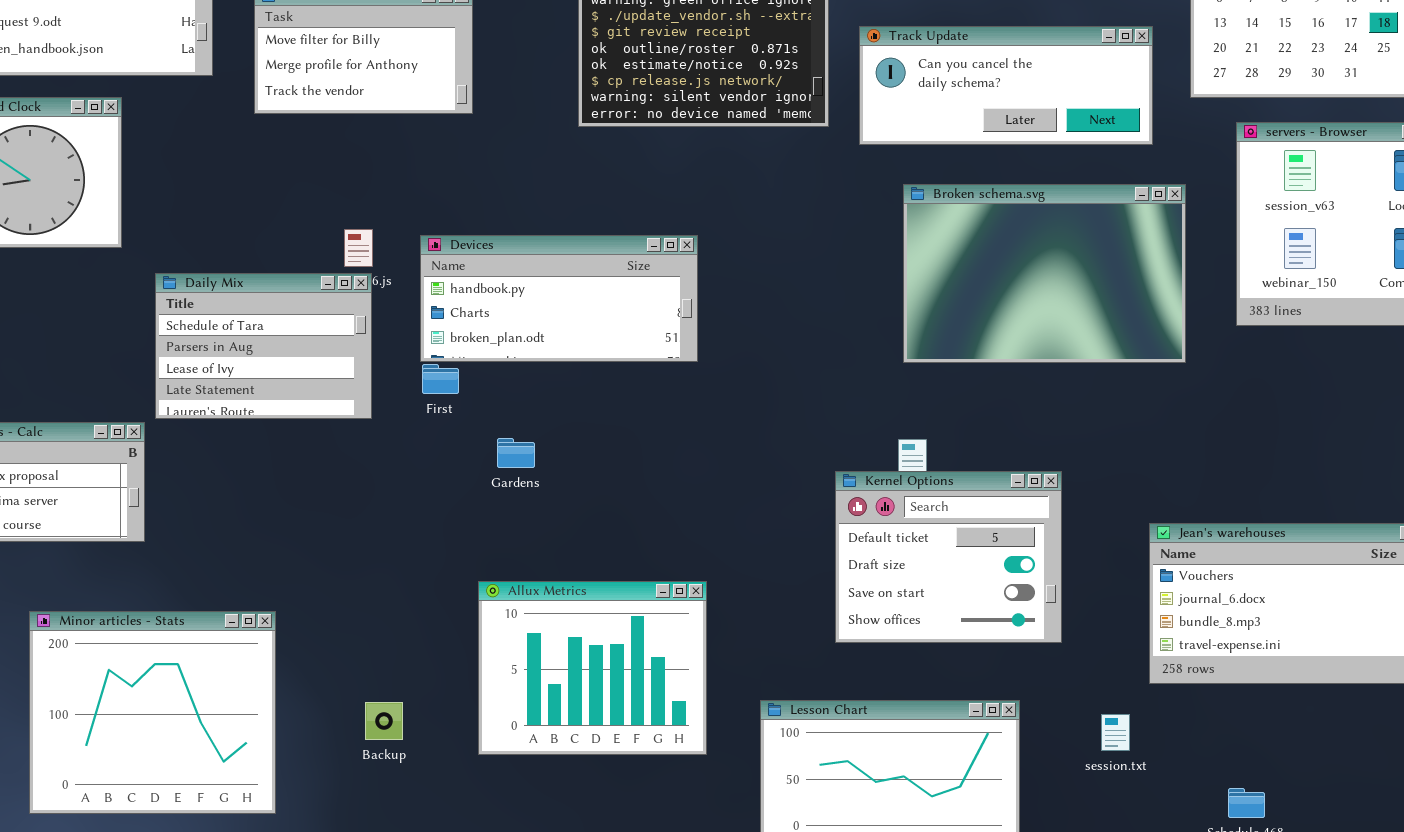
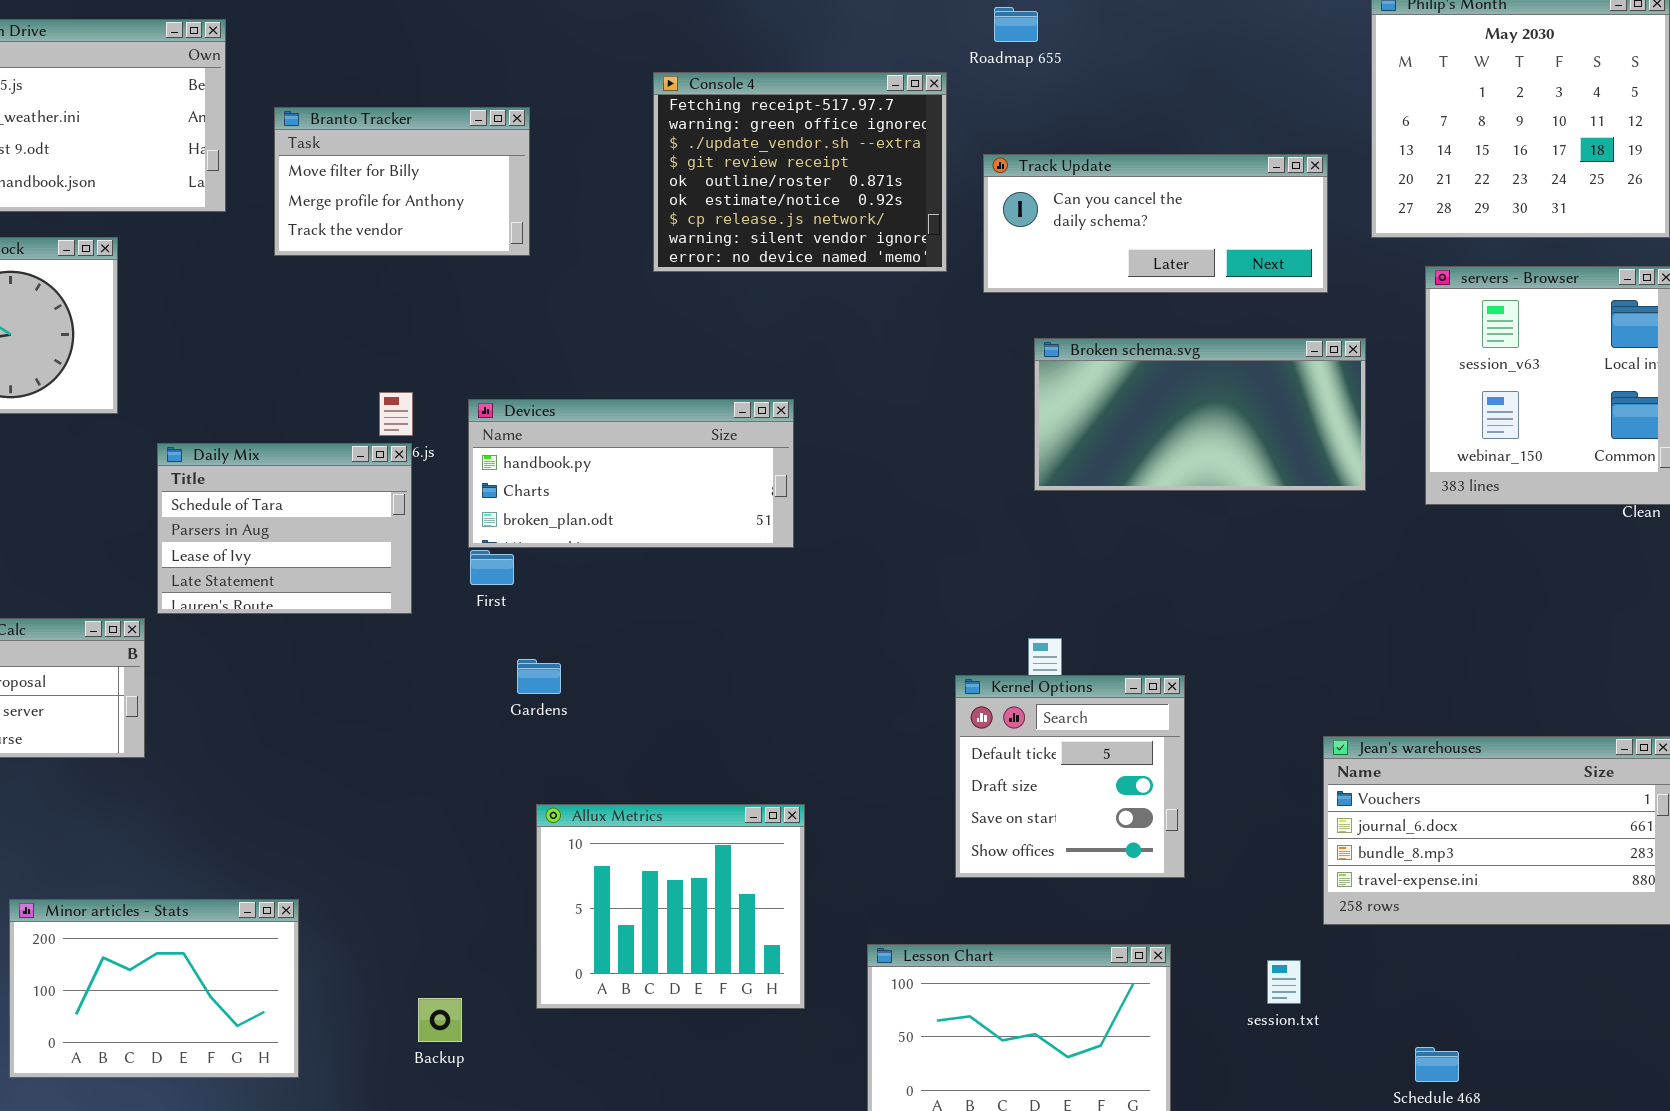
Broken schema.svg: [903,184,1186,363] -> [1034,338,1366,491], resized
Gardens: [497,438,535,468] -> [517,659,561,694], moved
Kernel Options: [835,471,1062,643] -> [955,675,1185,878], resized
Minor articles - Stats: [29,611,276,814] -> [9,899,299,1078], resized
Backup: [365,702,403,740] -> [418,998,462,1042], moved

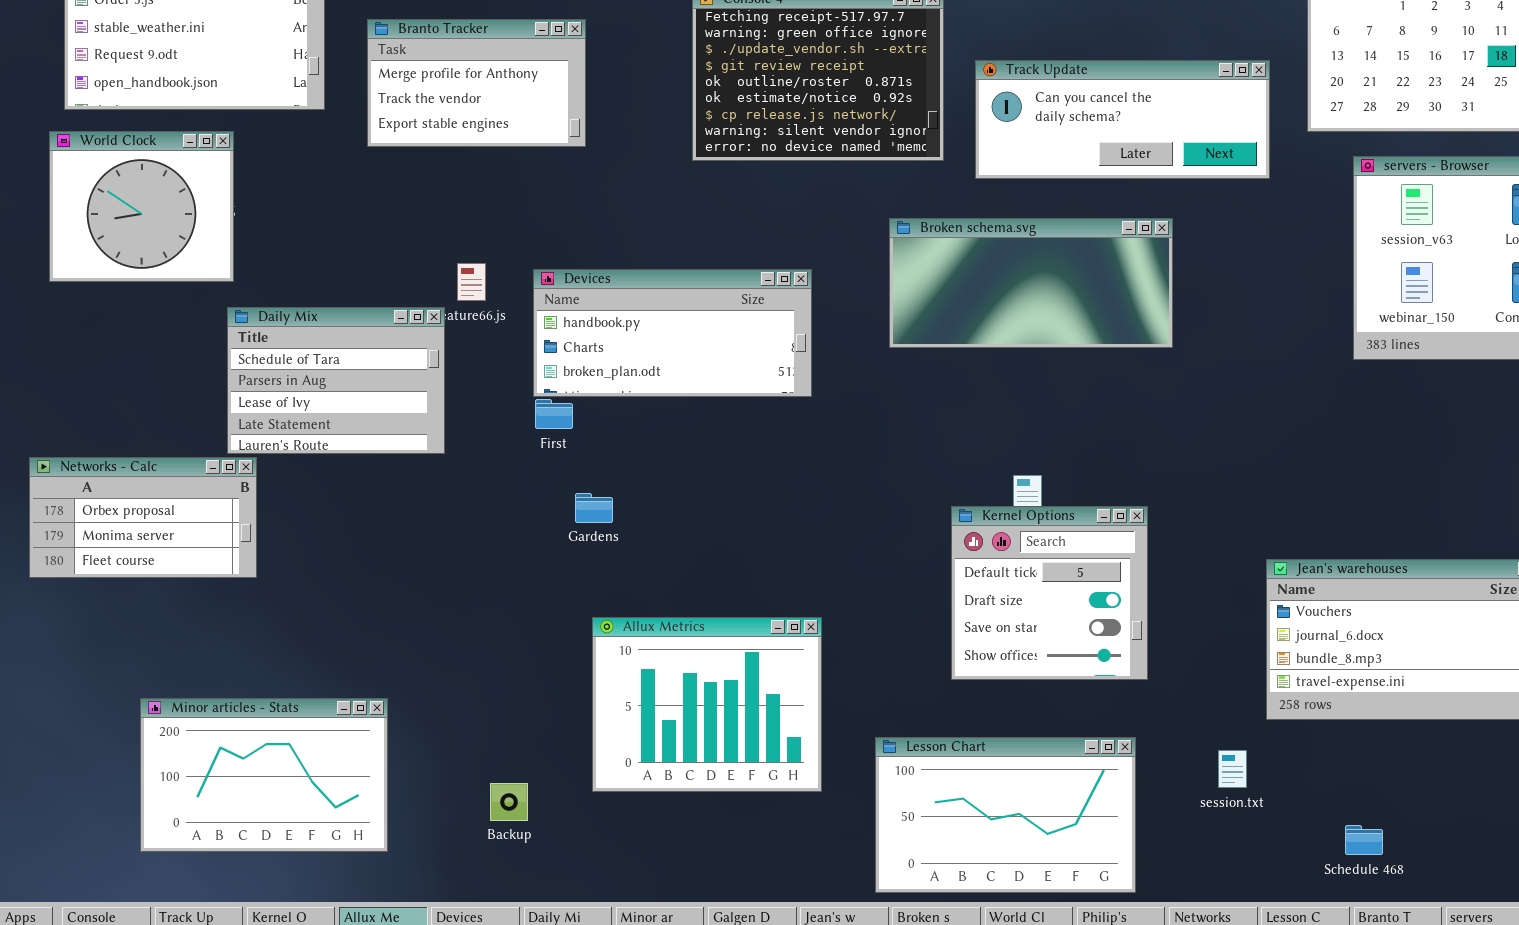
Branto Tracker: [274,107,530,256] -> [367,19,586,147], scrolled down 1 row
Broken schema.svg: [1034,338,1366,491] -> [889,218,1173,348], moved
Daily Mix: [157,443,412,614] -> [227,307,445,454], moved

